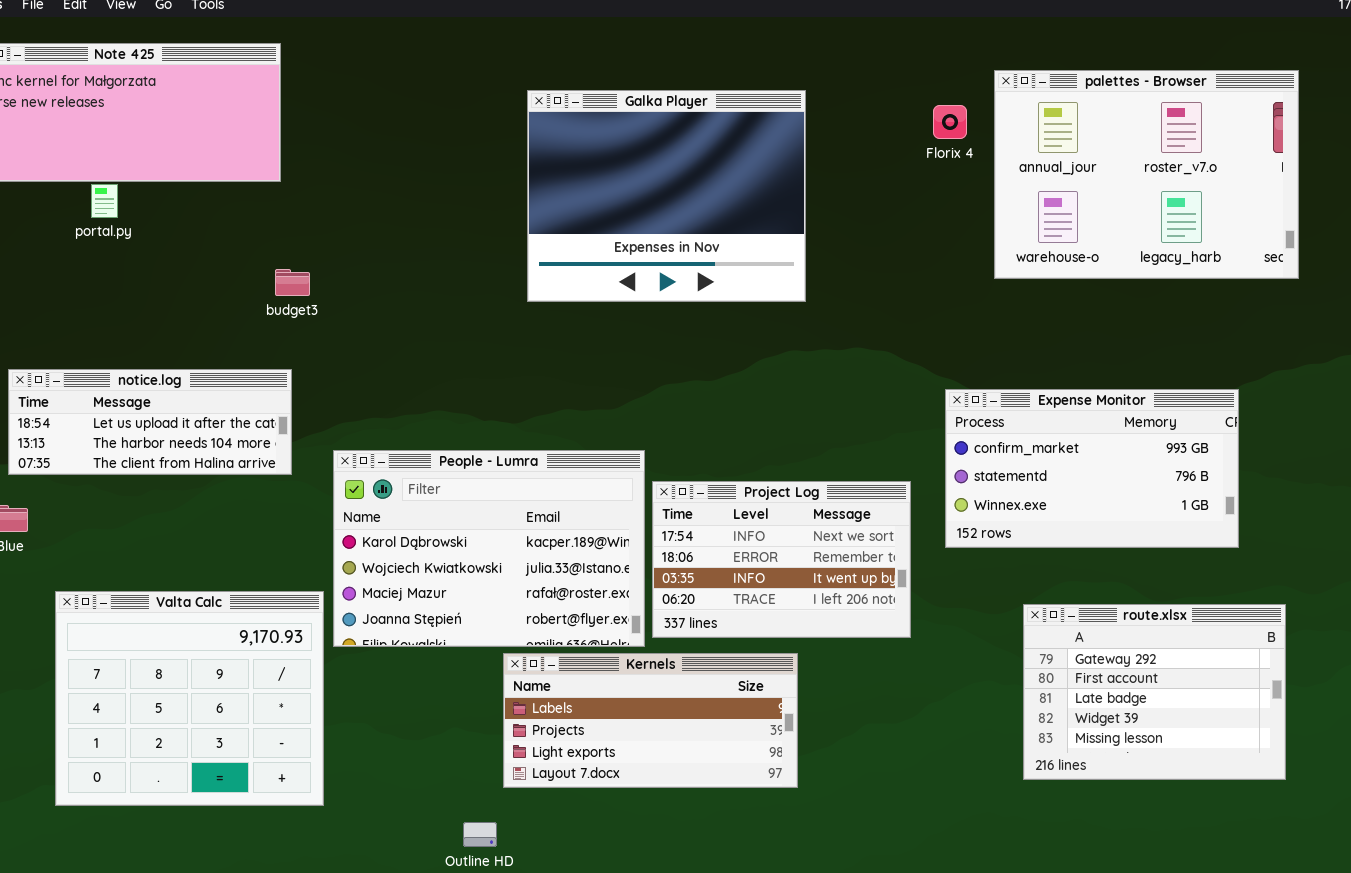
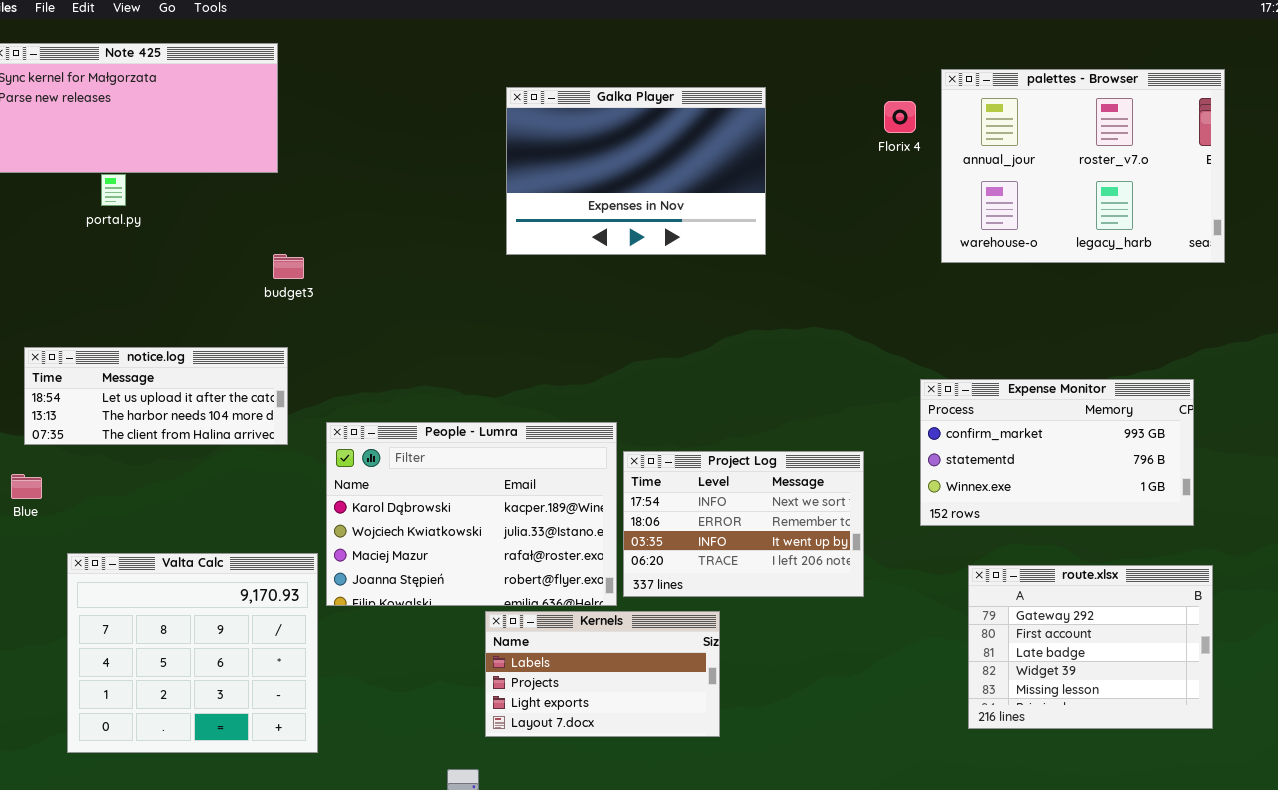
Galka Player: [527,90,806,302] -> [506,87,766,255], resized
Expense Monitor: [945,389,1239,548] -> [920,379,1194,526], moved
Kernels: [503,653,798,788] -> [485,611,720,737], resized

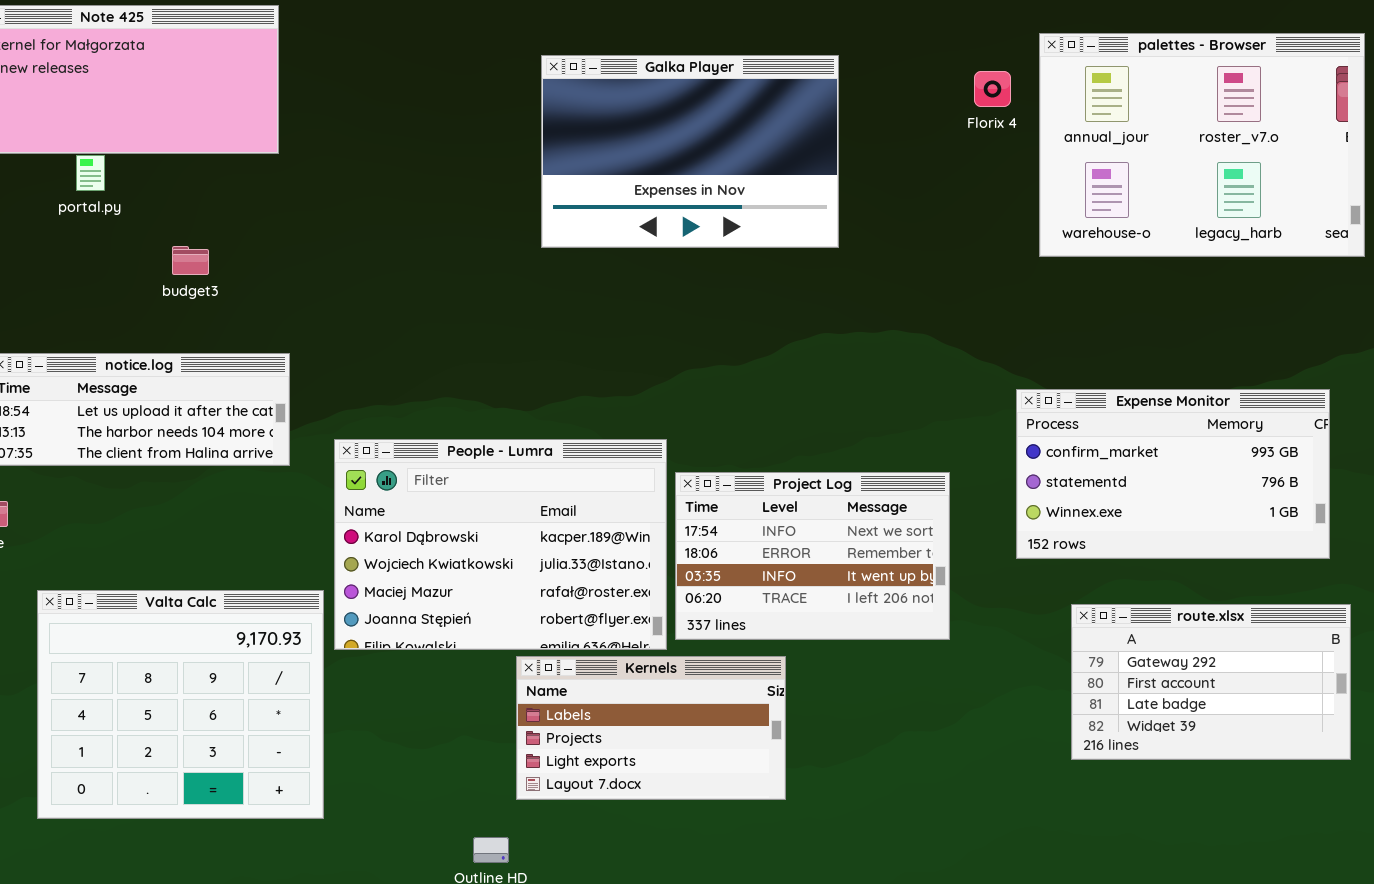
budget3: [273,254,304,279] -> [172,246,209,275], moved
route.xlsx: [968,565,1213,729] -> [1071,604,1351,760], resized

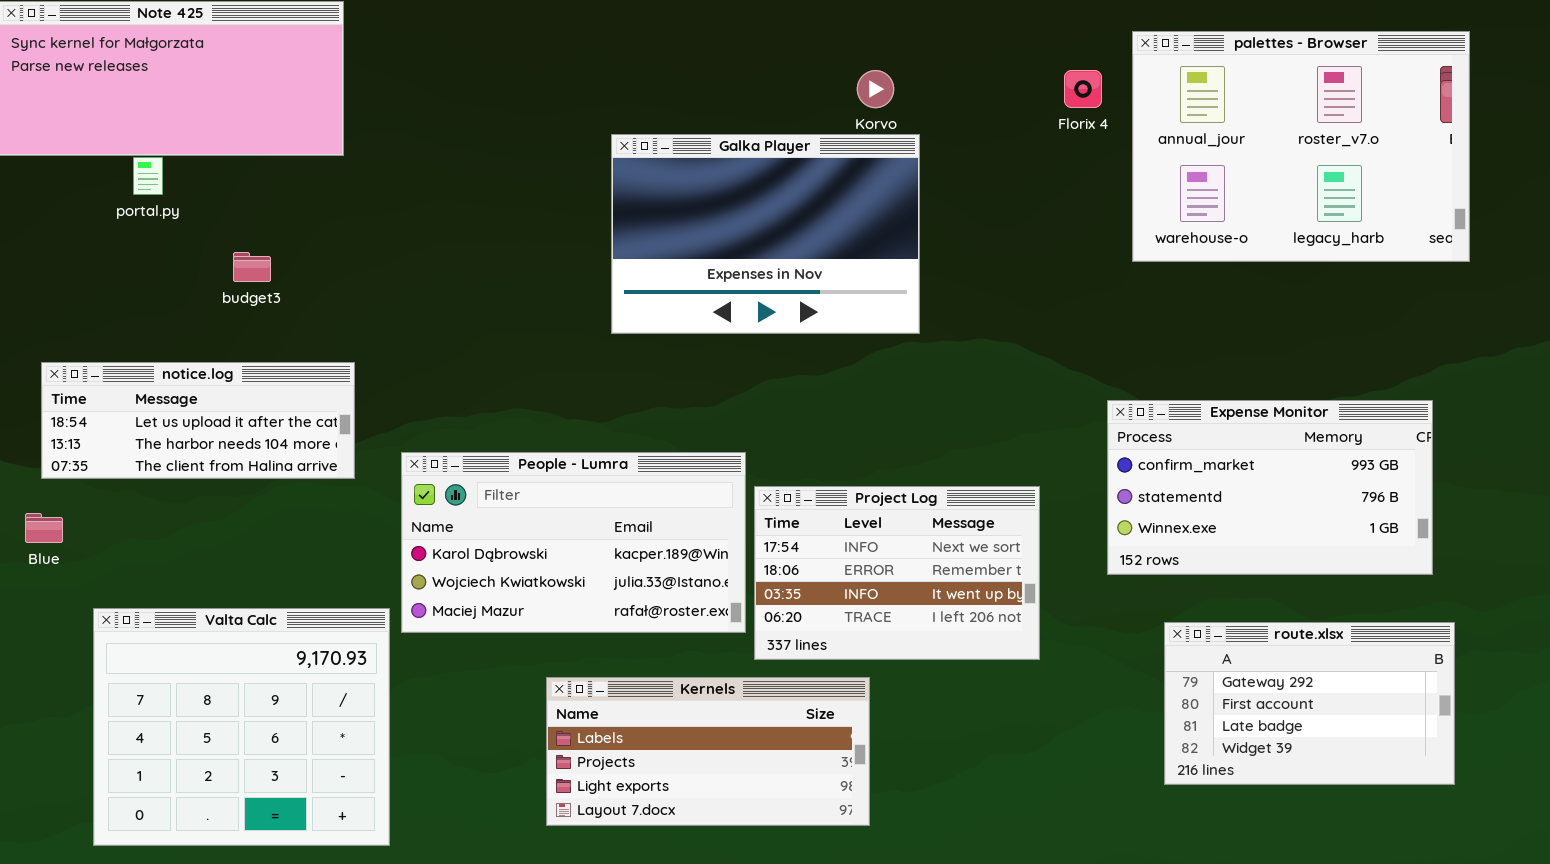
Galka Player: [541,55,839,248] -> [611,134,920,334], moved
People - Lumra: [334,439,667,650] -> [401,452,746,633], resized
Kernels: [516,656,786,800] -> [546,677,870,826], resized

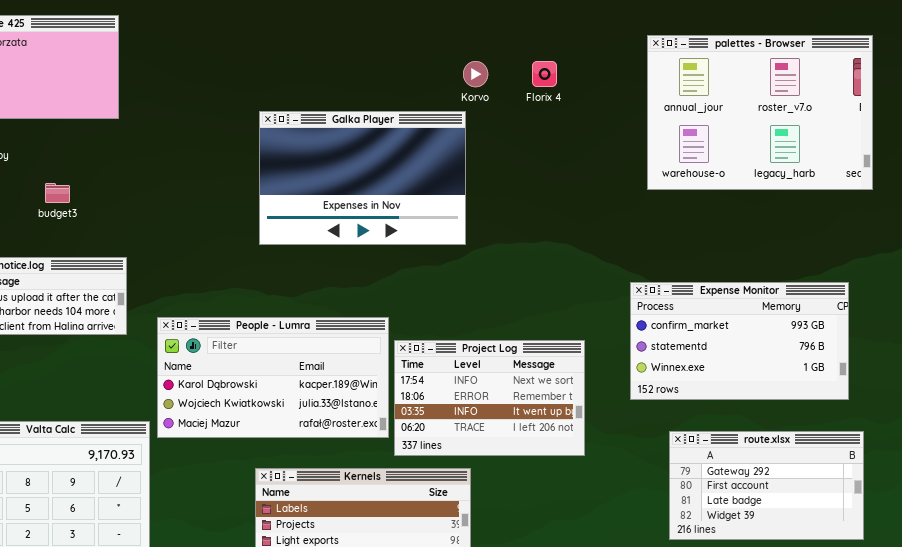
Florix 4: [1064,70,1102,108] -> [532,61,557,87], moved
Galka Player: [611,134,920,334] -> [259,111,466,245], moved

